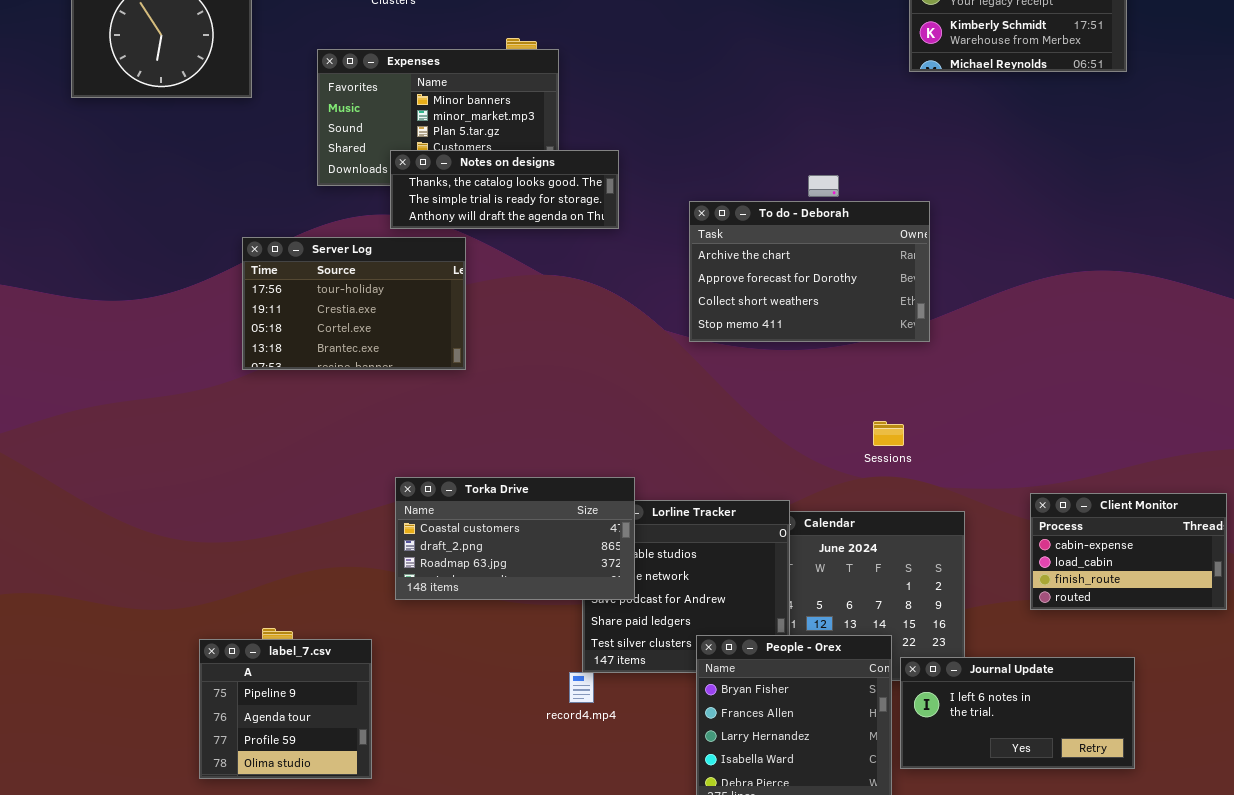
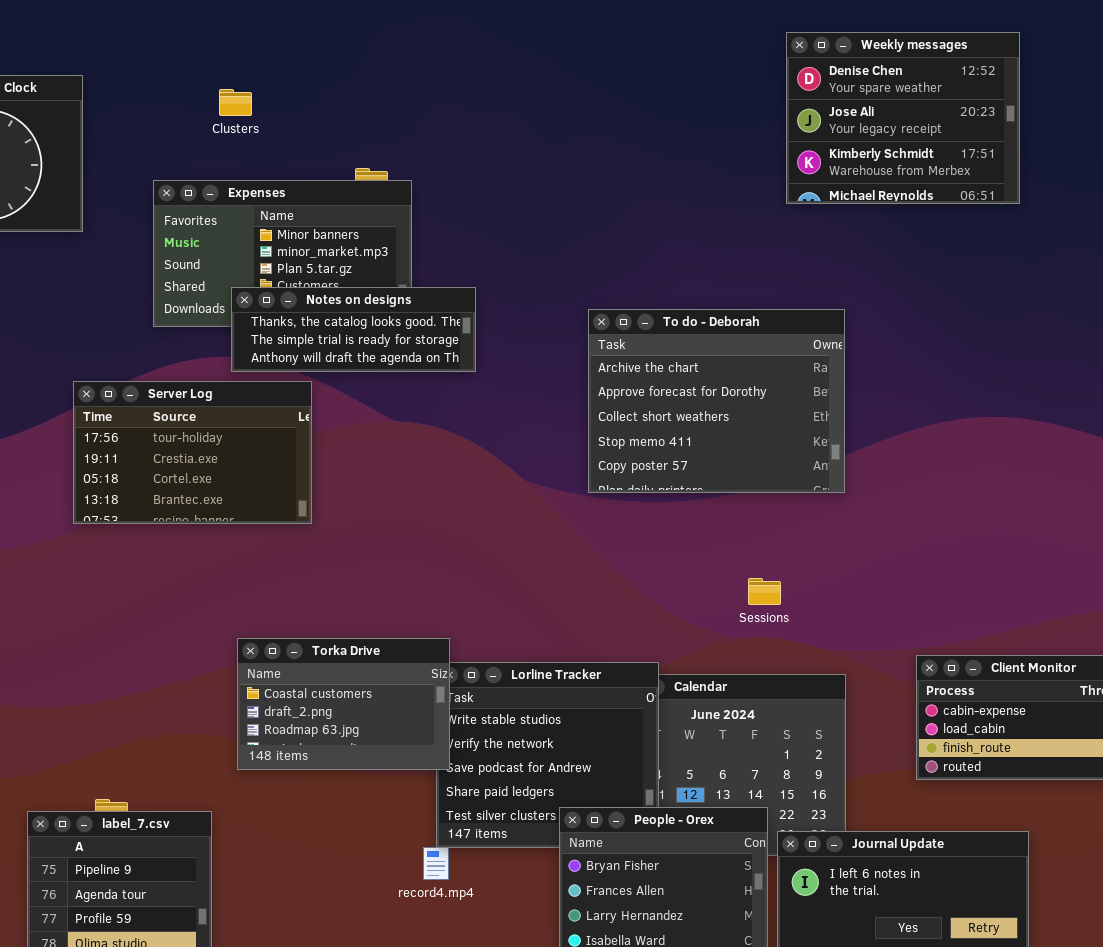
To do - Deborah: [689,201,930,342] -> [588,309,845,493], moved, resized
Torka Drive: [395,477,635,600] -> [237,638,450,770], resized

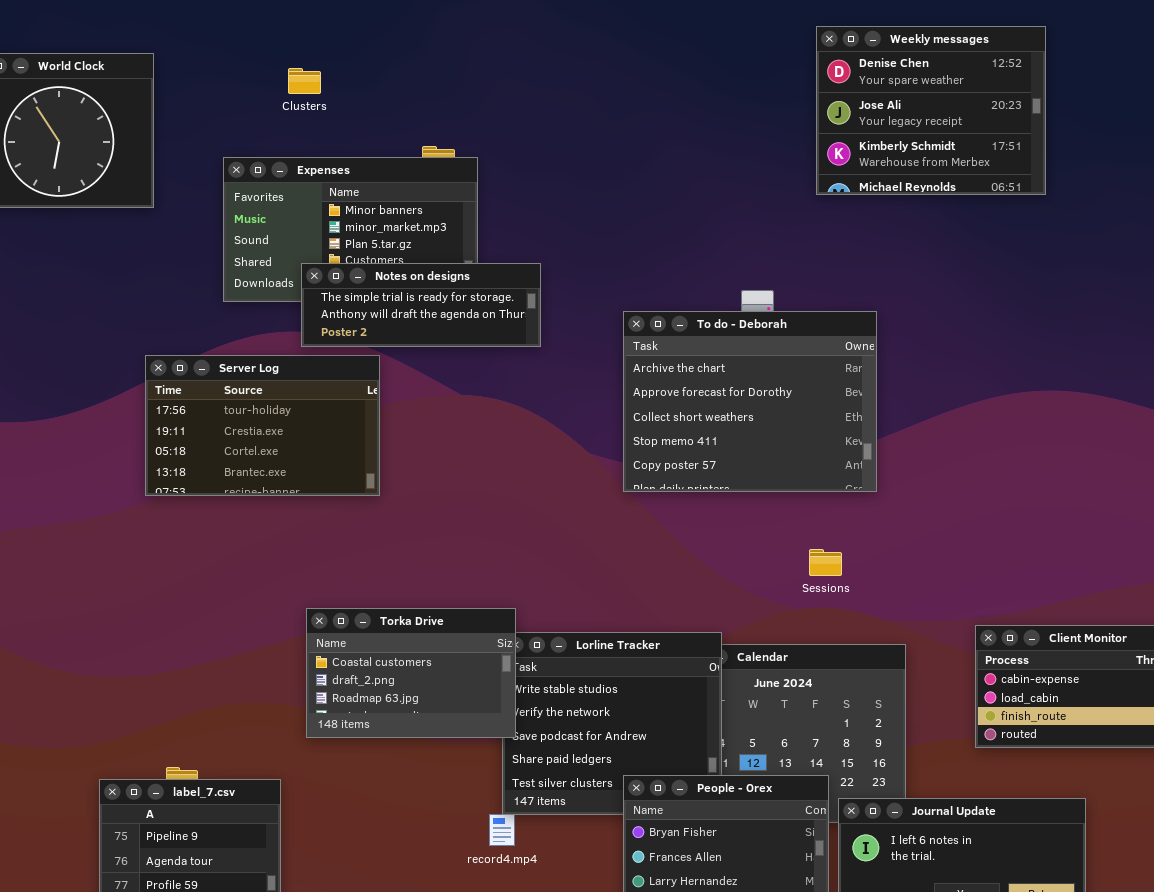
Weekly messages: [786,32,1020,204] -> [816,26,1046,195], moved
Notes on designs: [231,287,476,372] -> [301,263,541,347], scrolled down 1 row
To do - Deborah: [588,309,845,493] -> [623,311,877,492], moved

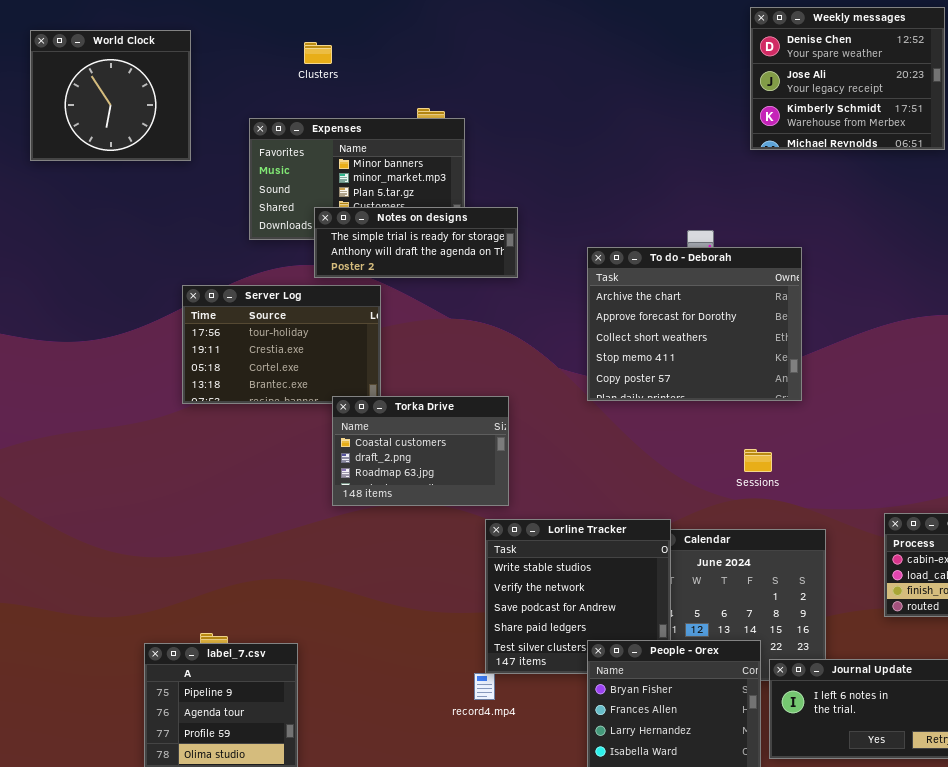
Torka Drive: [306,608,516,738] -> [332,396,509,506], moved

